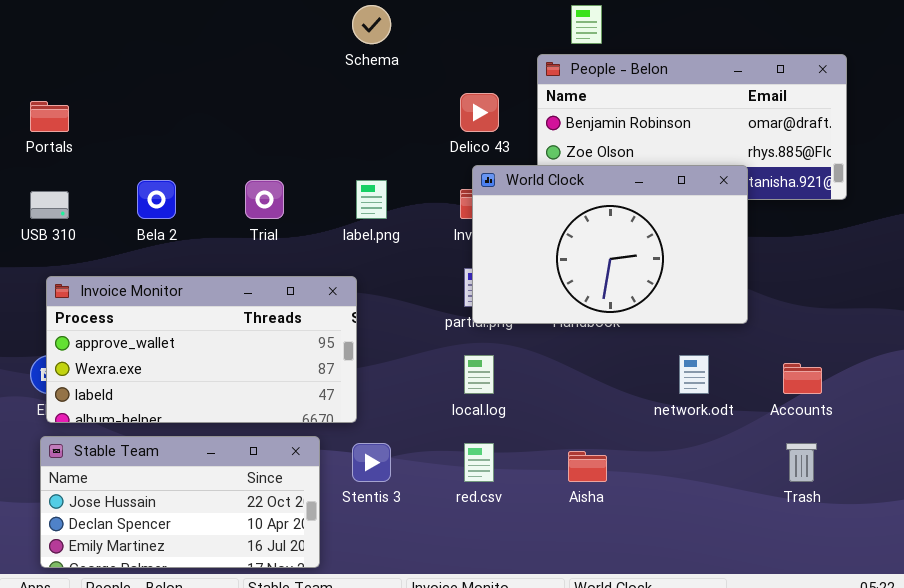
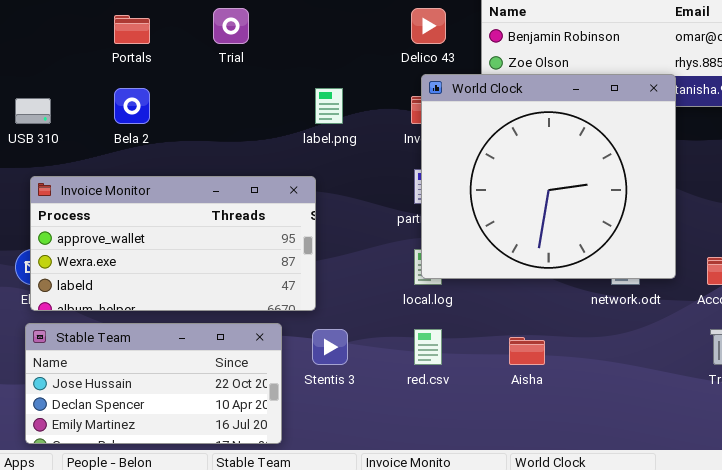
Portals: [30,101,69,132] -> [114,15,150,44], moved
World Clock: [472,165,748,324] -> [421,74,676,279], resized
Trial: [245,180,284,219] -> [213,8,249,44], moved

